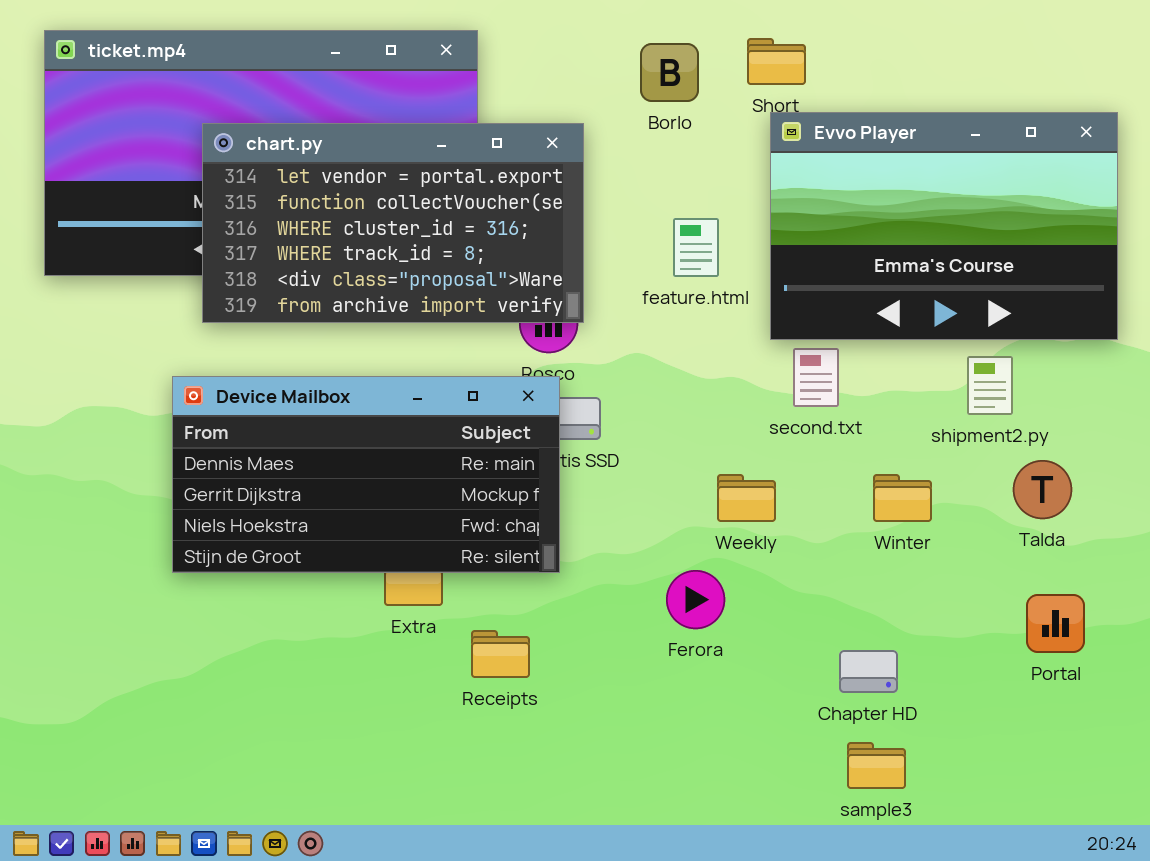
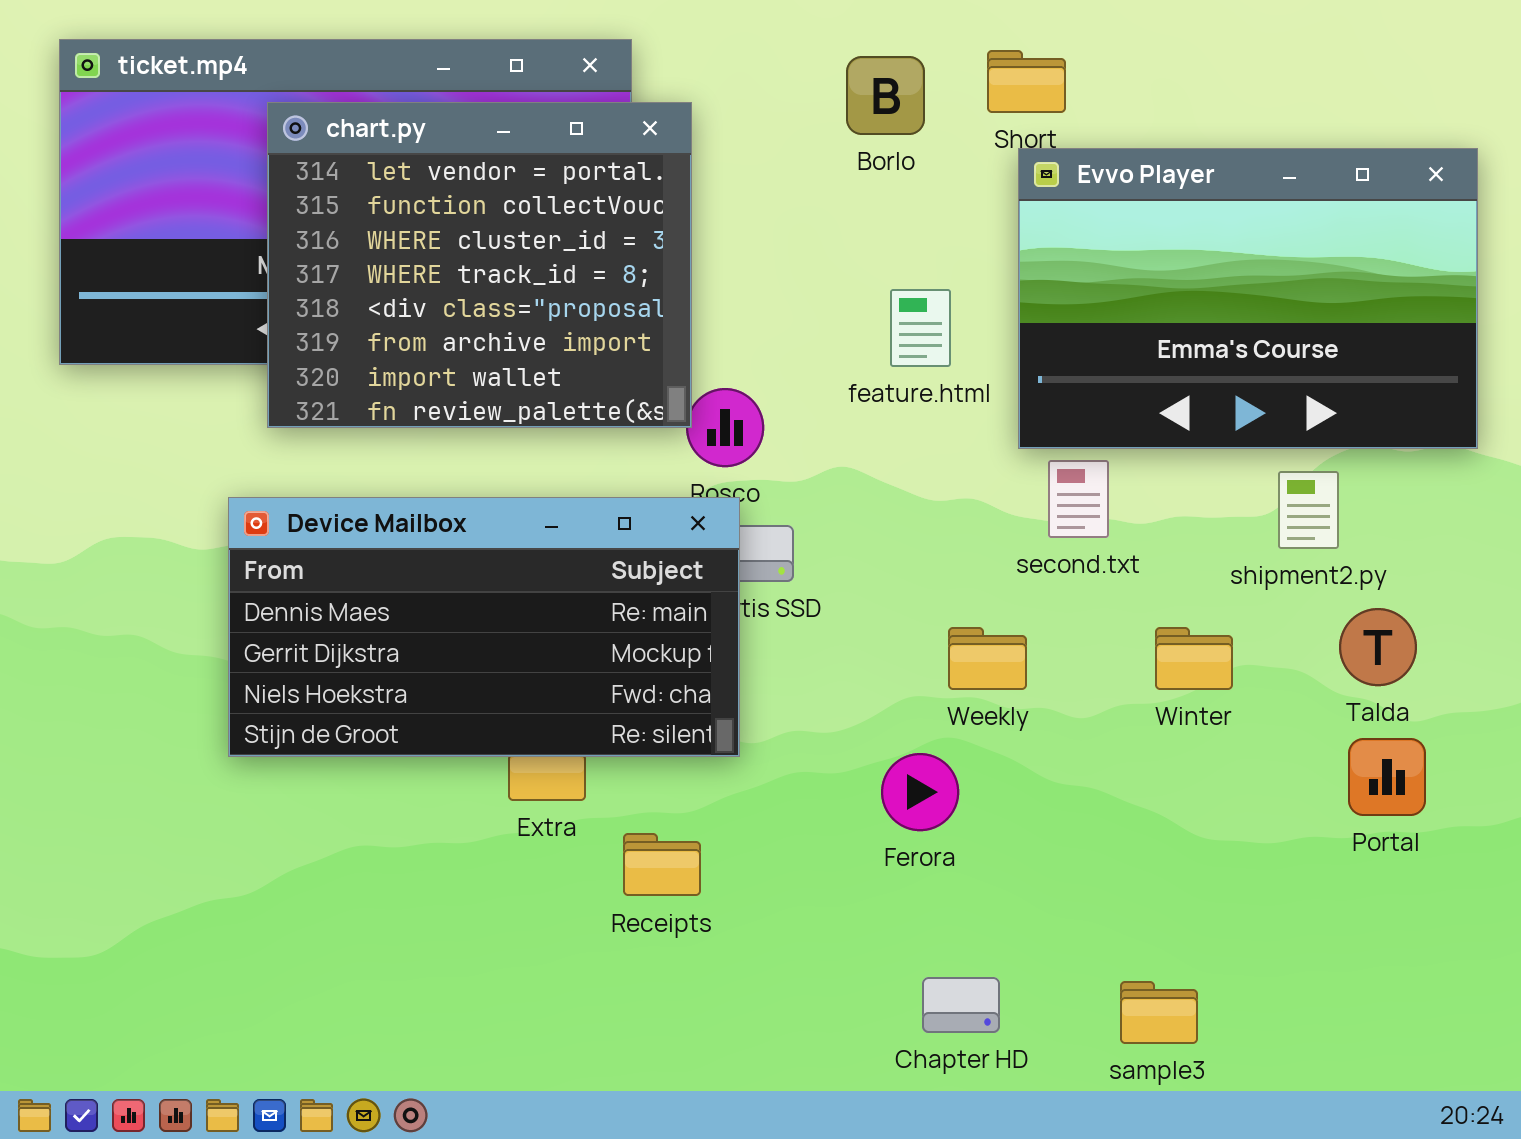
chart.py: [202,123,584,323] -> [267,102,692,428], resized
Portal: [1026,594,1085,653] -> [1348,738,1426,816], moved
Chapter HD: [839,650,898,693] -> [922,977,1000,1033], moved

